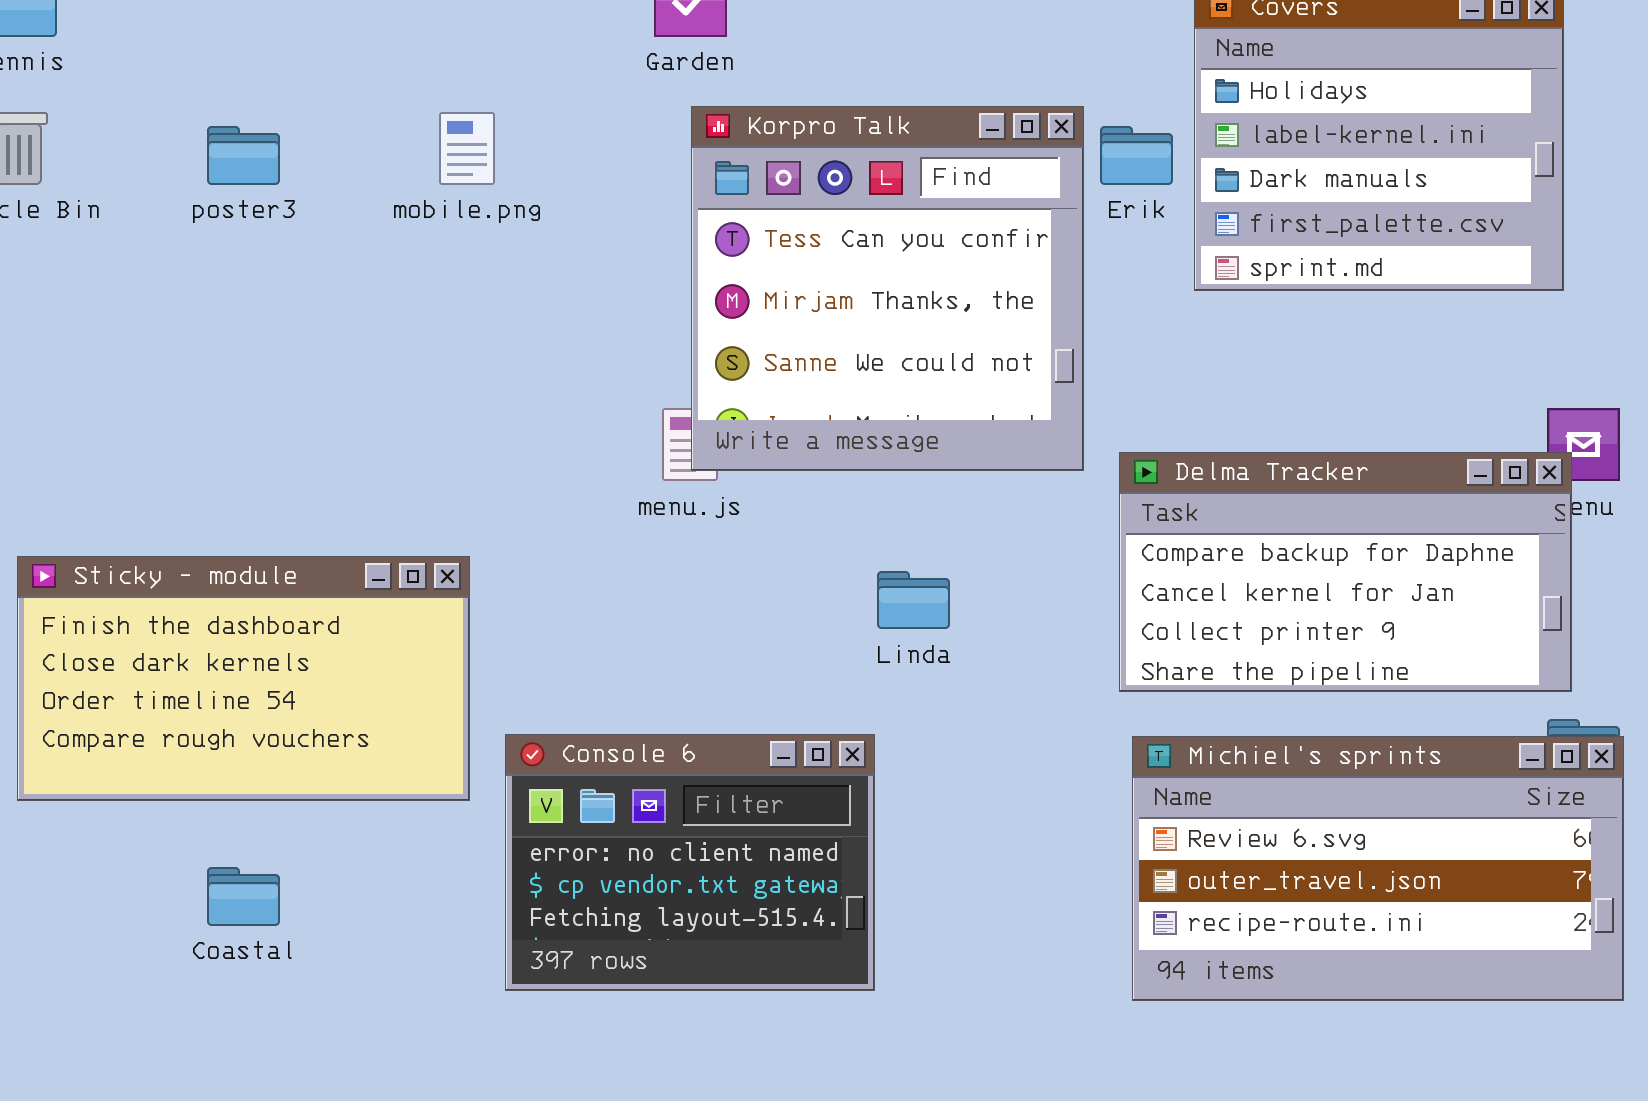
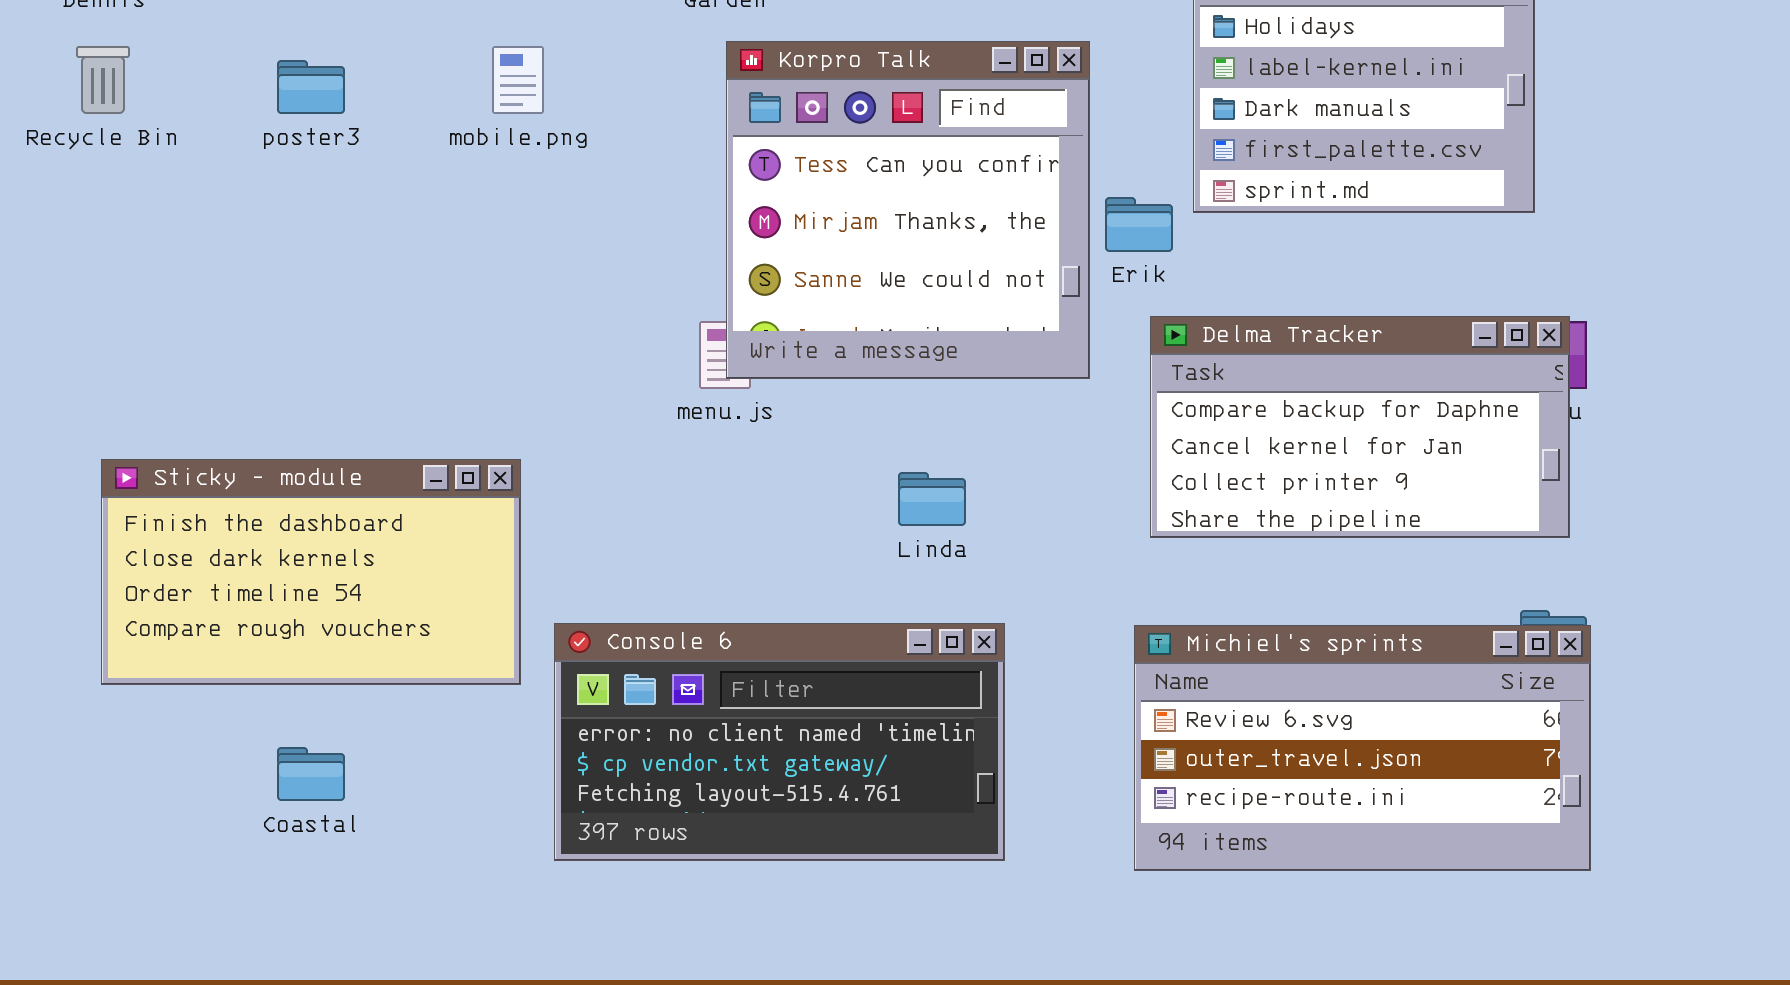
Erik: [1100,126,1173,185] -> [1105,197,1173,252], moved
Delma Tracker: [1119,452,1572,692] -> [1150,316,1570,538], moved
Console 6: [505,734,875,991] -> [554,623,1005,861], resized

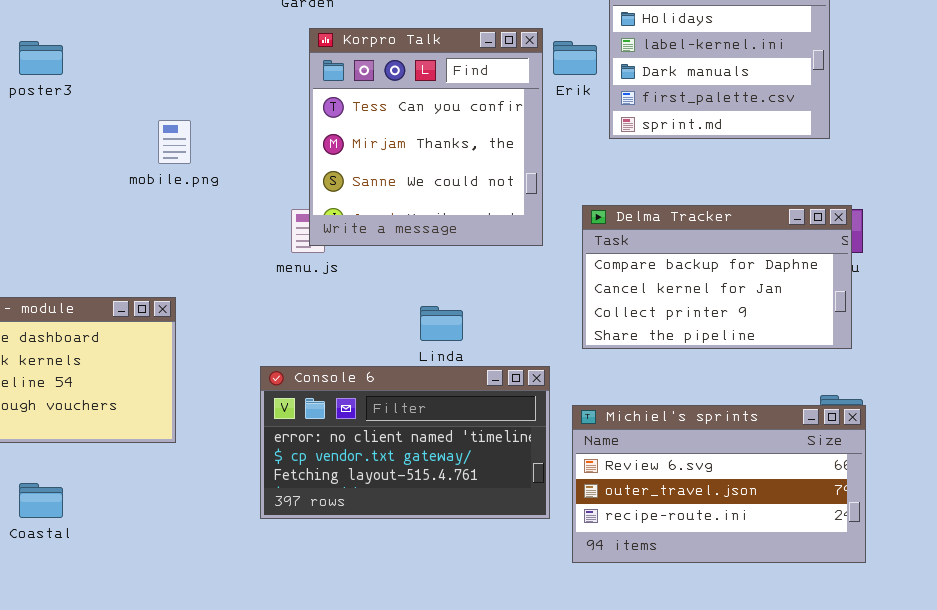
mobile.png: [492,46,544,114] -> [158,120,191,164], moved
Erik: [1105,197,1173,252] -> [553,41,597,75], moved
Console 6: [554,623,1005,861] -> [260,366,550,519], moved

